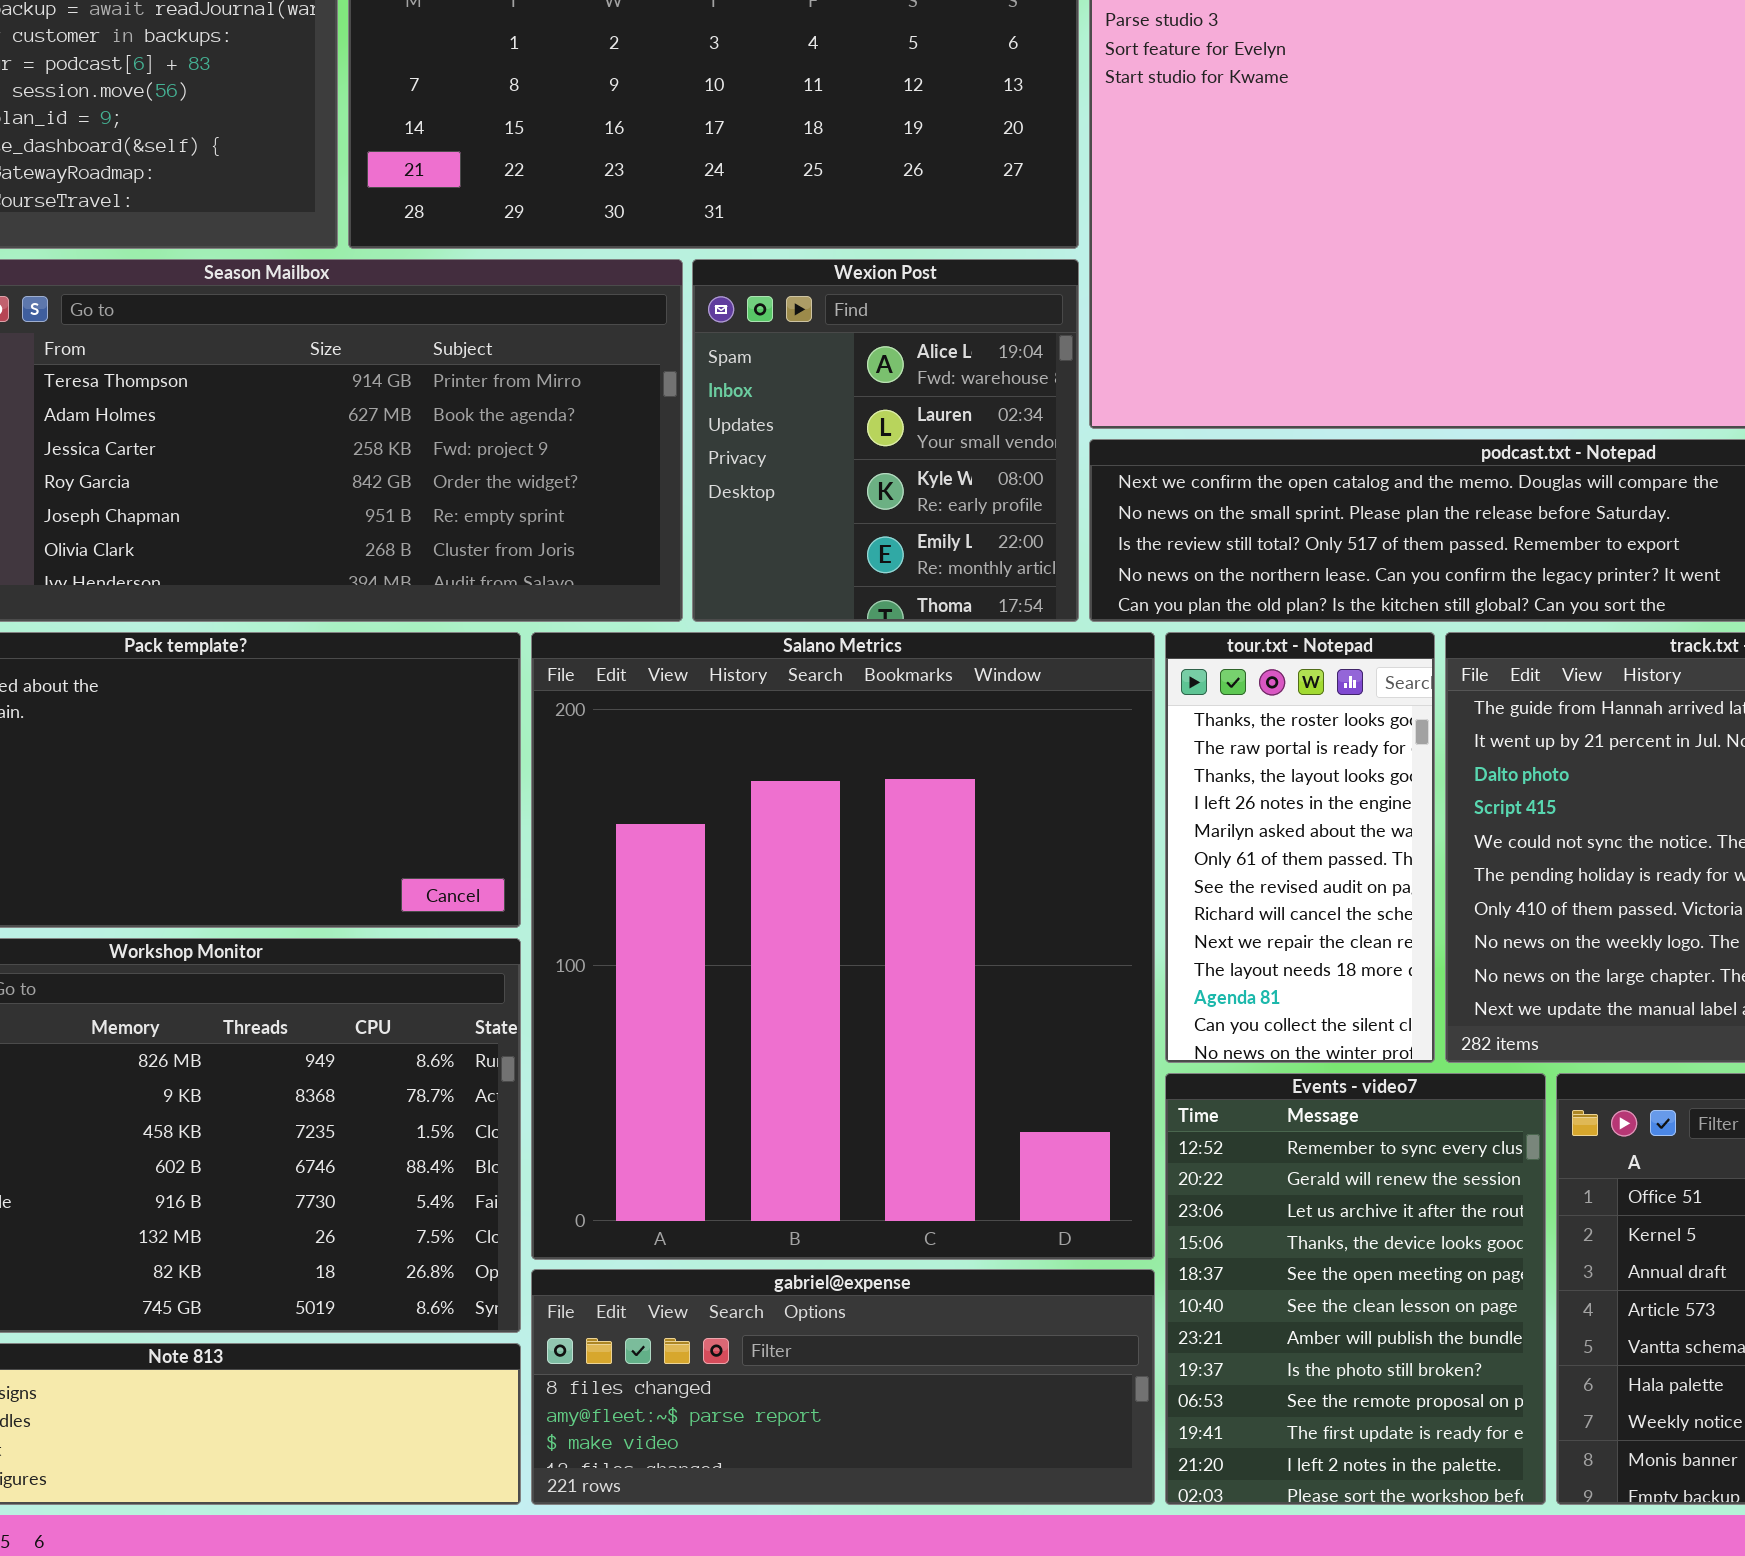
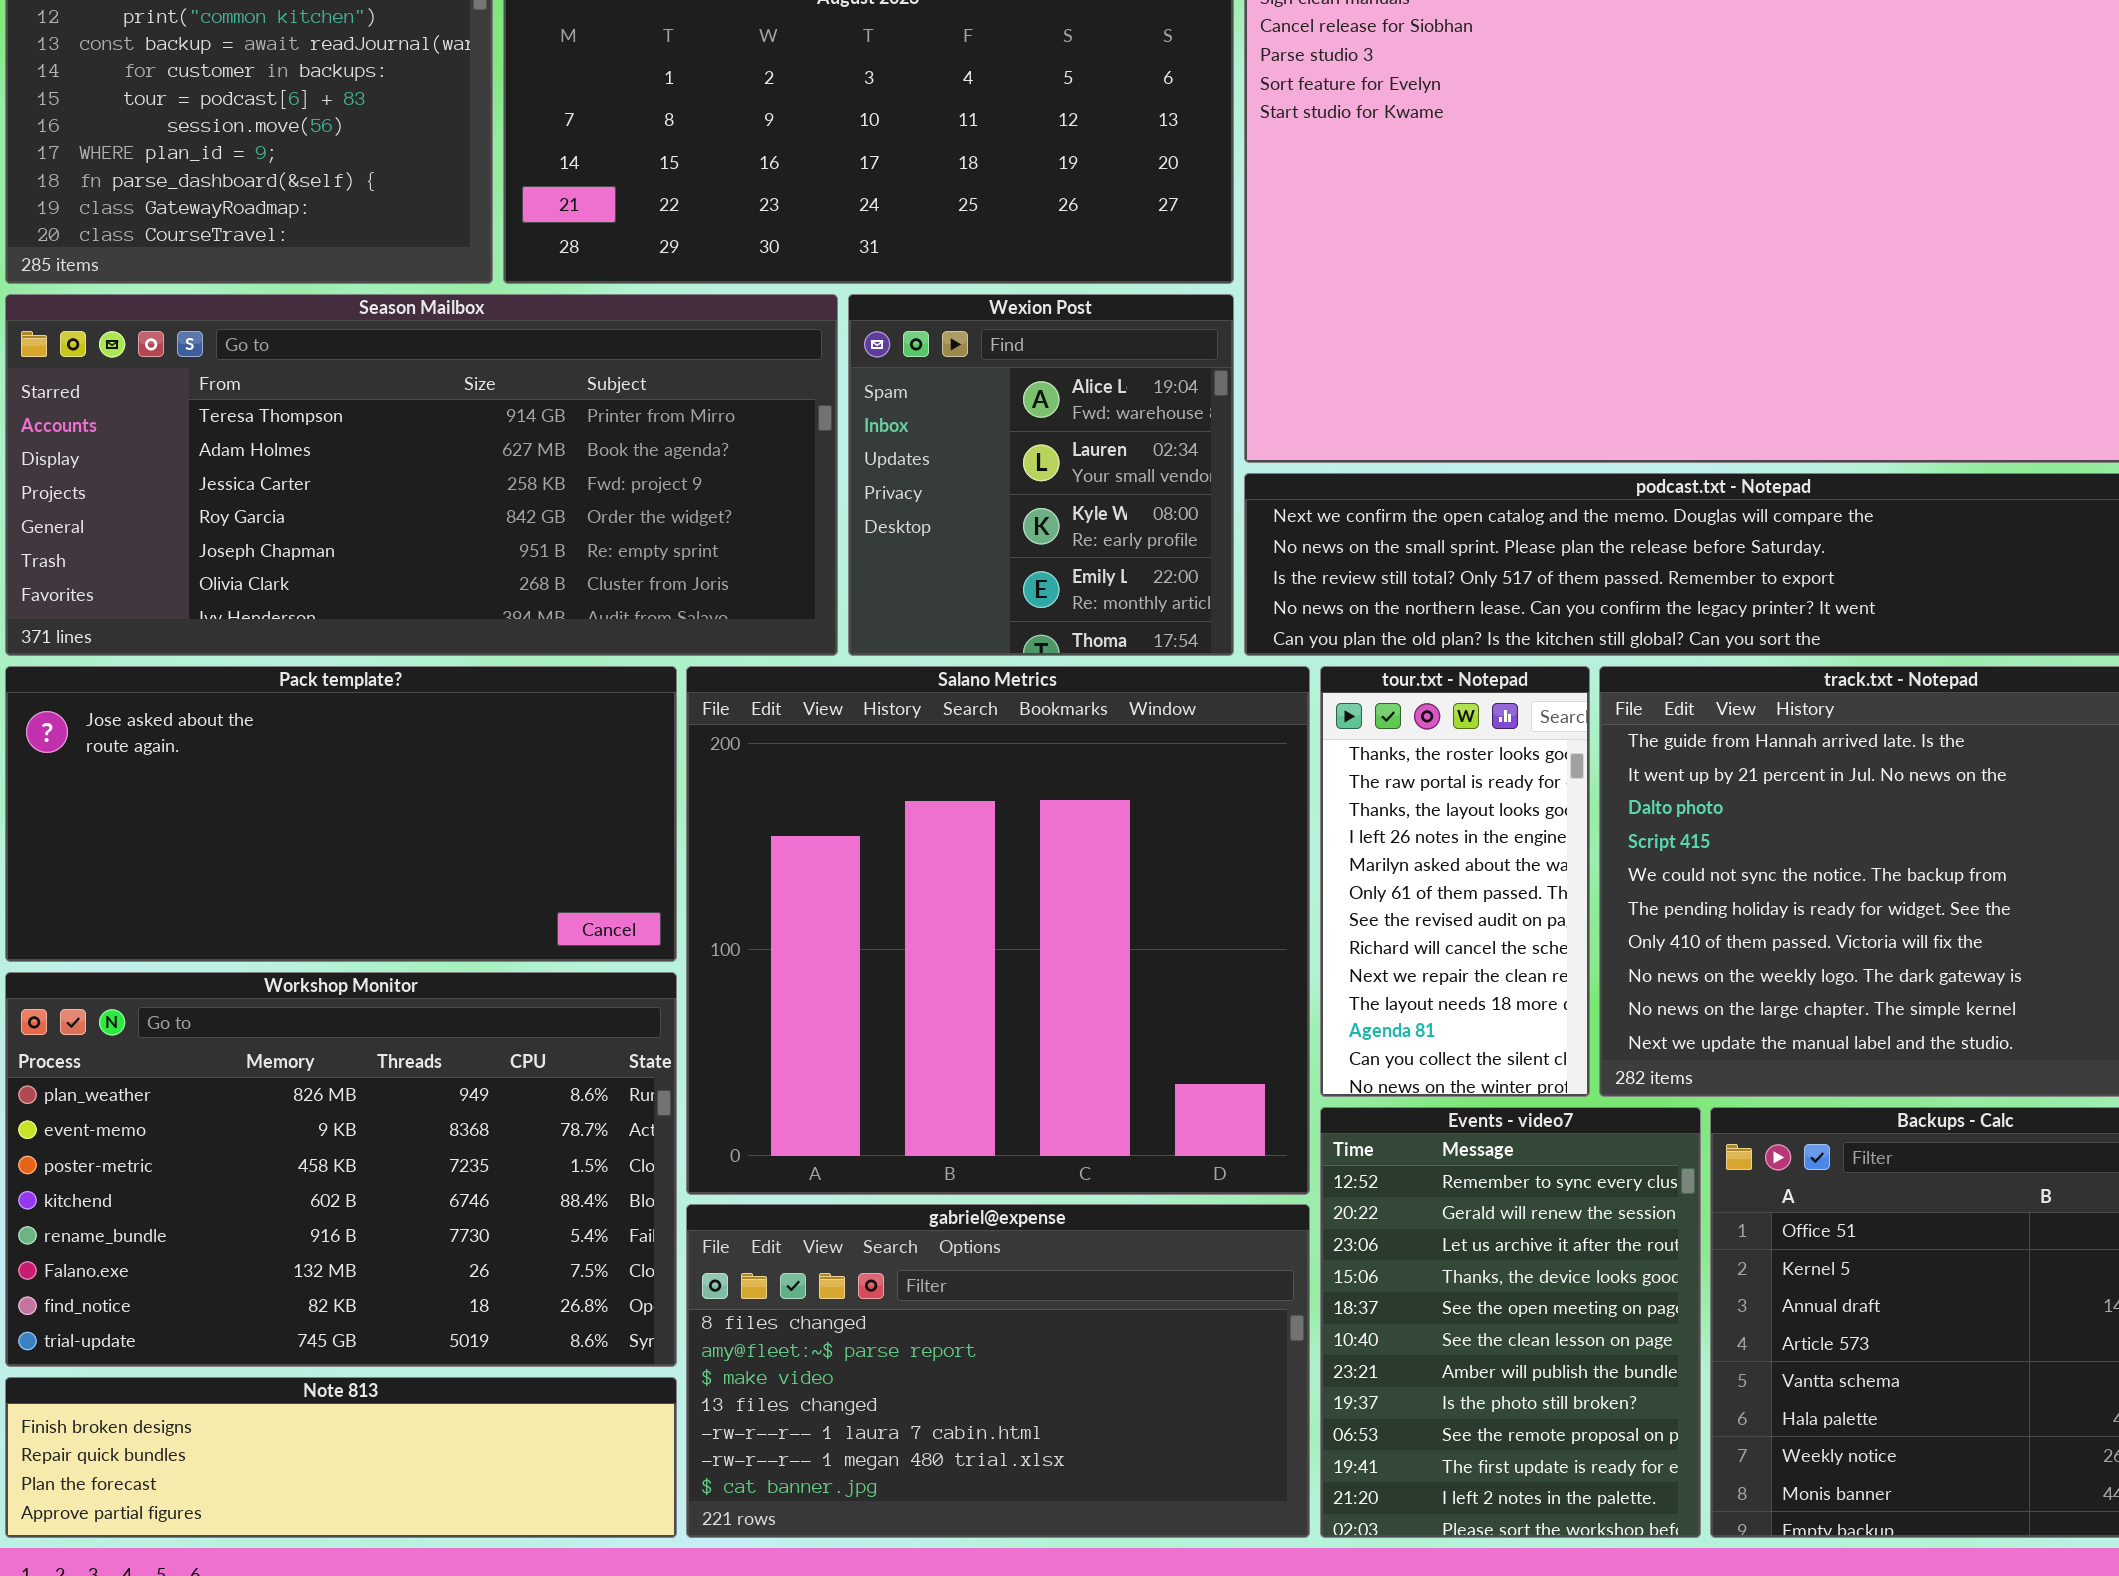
Salano Metrics: [531,632,1155,1260] -> [686,666,1310,1195], resized
gabriel@expense: [531,1269,1155,1505] -> [686,1204,1310,1538], resized

